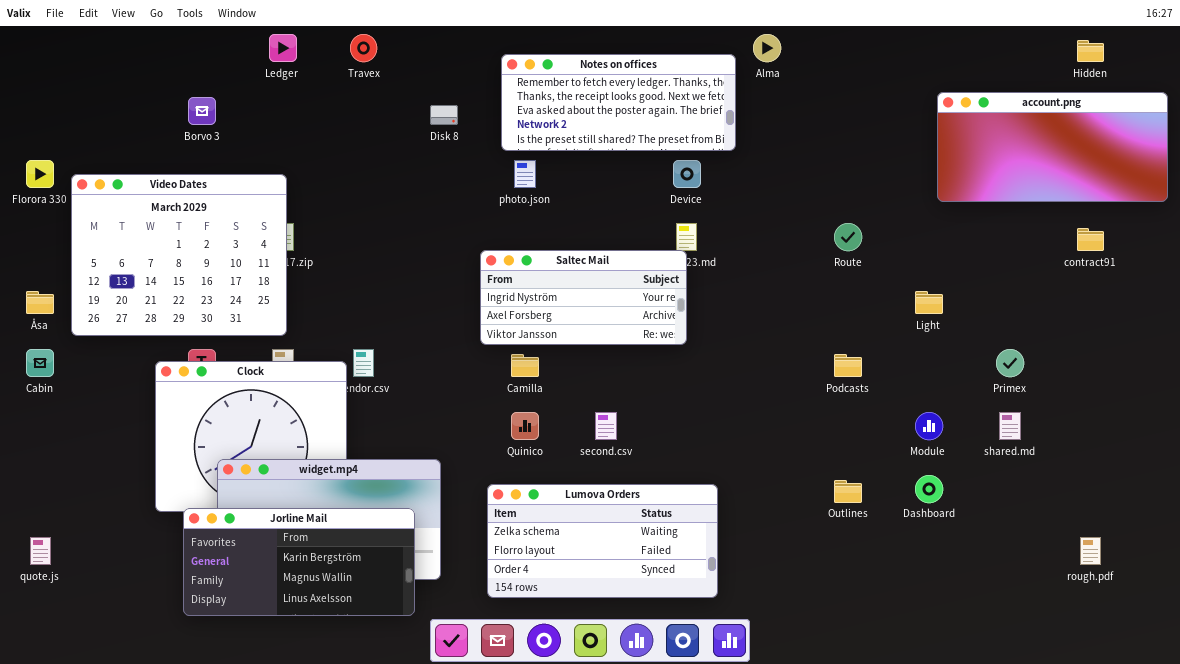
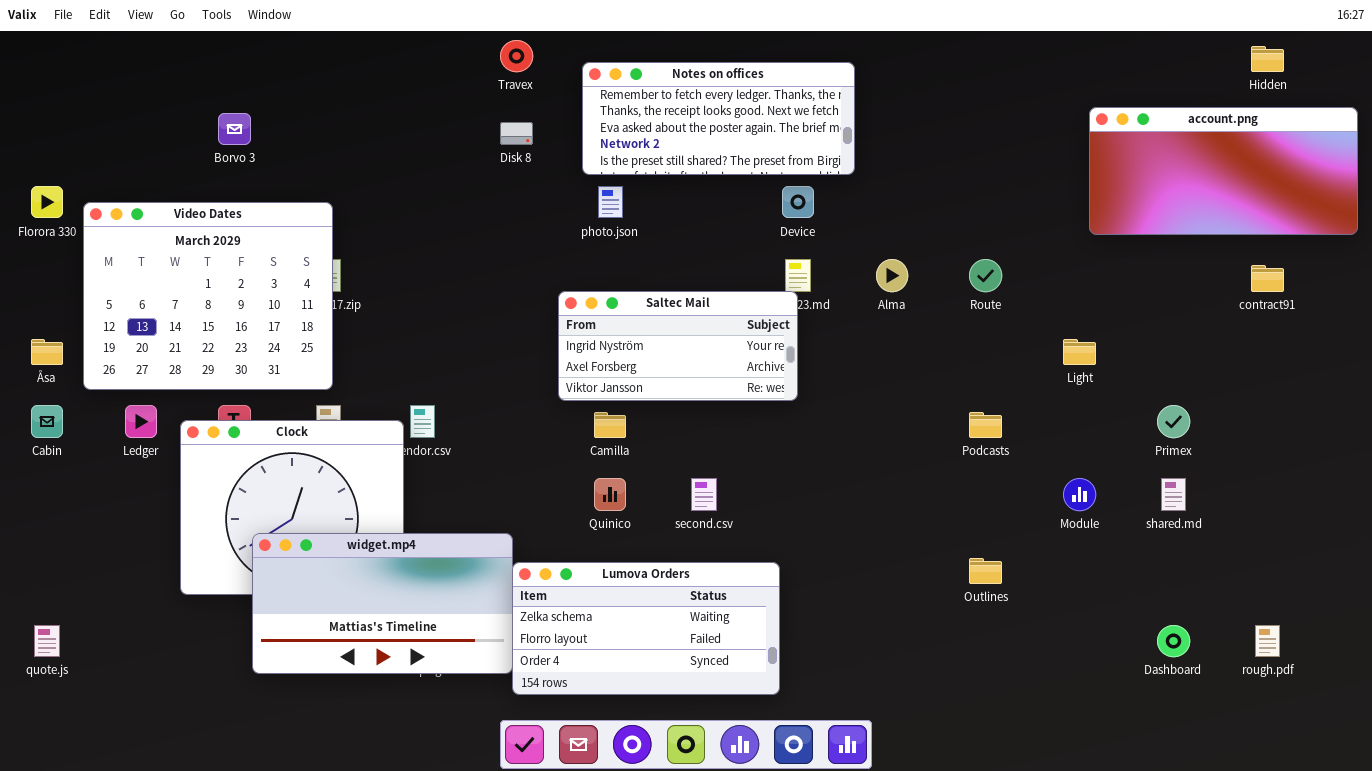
Ledger: [269,34,297,62] -> [125,405,157,438], moved
Travex: [350,34,377,62] -> [500,40,533,72], moved
Alma: [753,34,781,62] -> [876,259,908,292], moved
Dashboard: [915,475,943,503] -> [1157,625,1190,657], moved
Lumova Orders: [487,484,718,598] -> [512,562,780,695], moved
Jorline Mail: [183,508,415,616] -> none, closed

